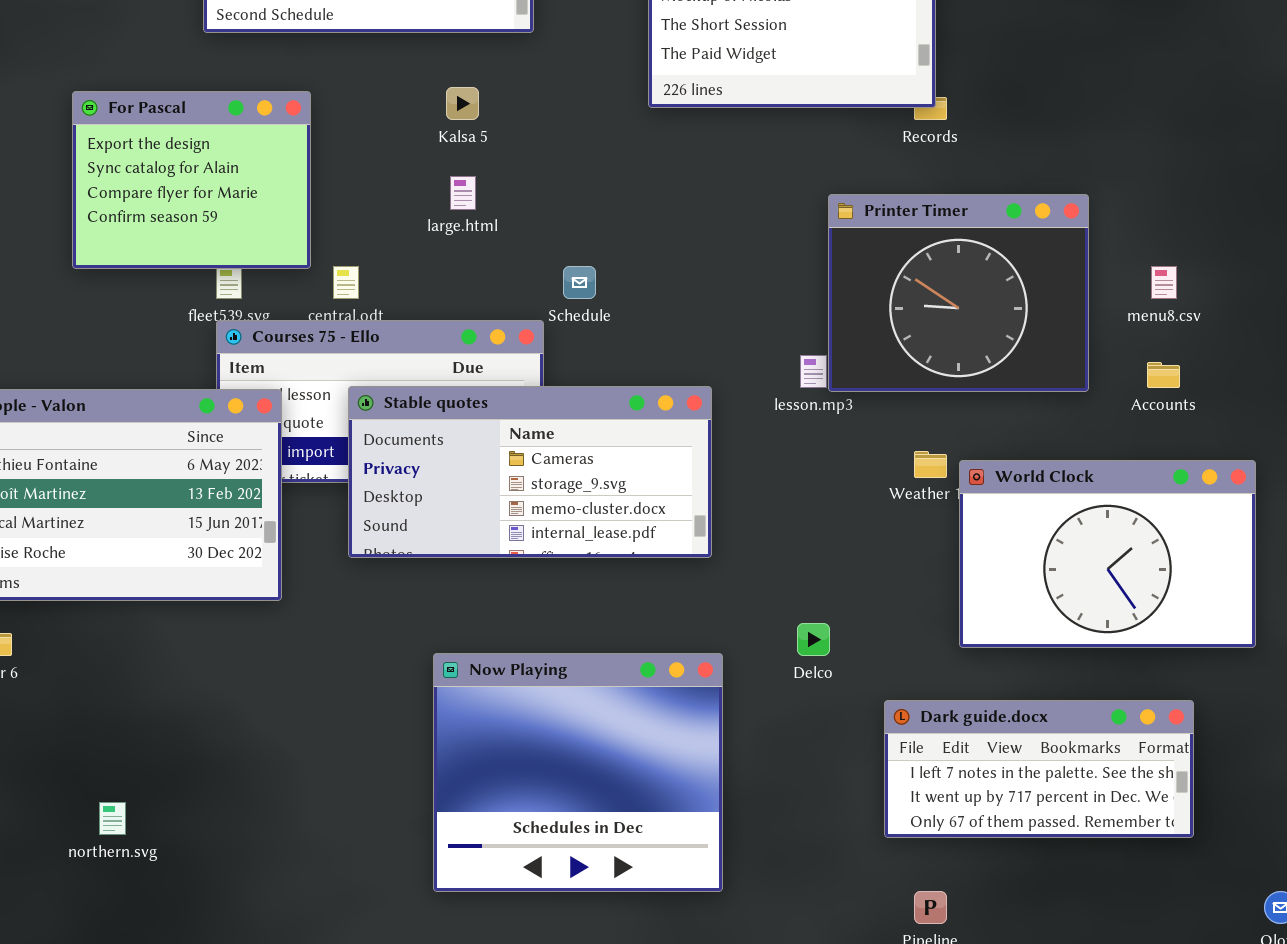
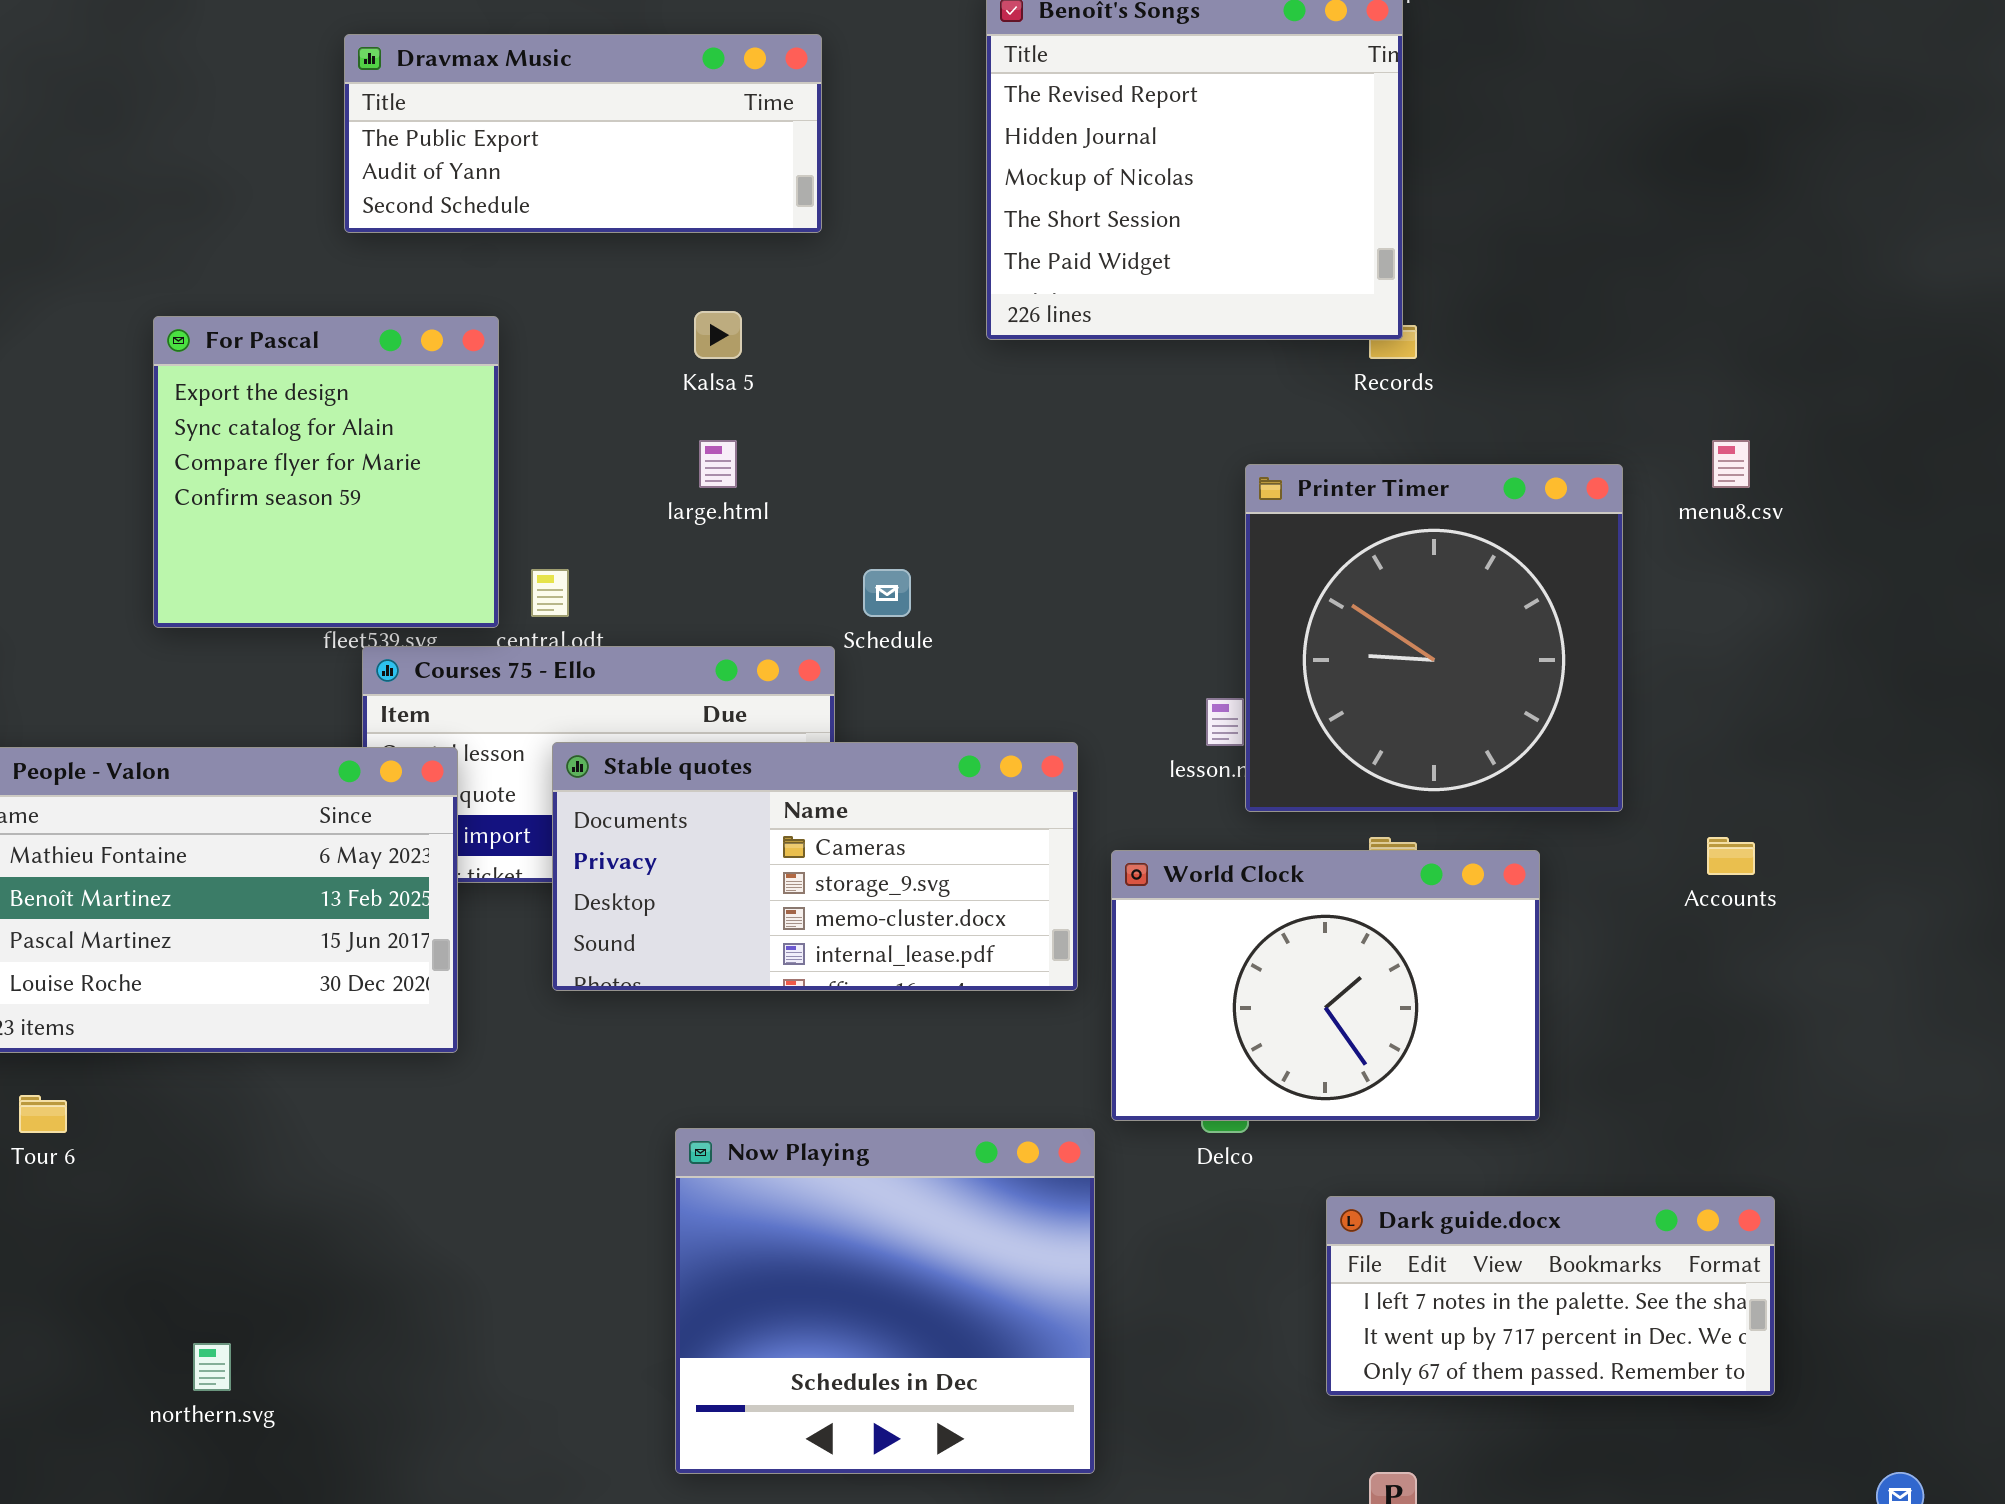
For Pascal: [72,91,311,269] -> [153,316,499,628], resized
Printer Timer: [828,194,1089,392] -> [1245,464,1623,812], resized
menu8.csv: [1151,266,1177,299] -> [1712,440,1750,488], moved
Accounts: [1147,362,1180,388] -> [1707,837,1755,875], moved
World Clock: [959,460,1256,648] -> [1111,850,1540,1121], moved

